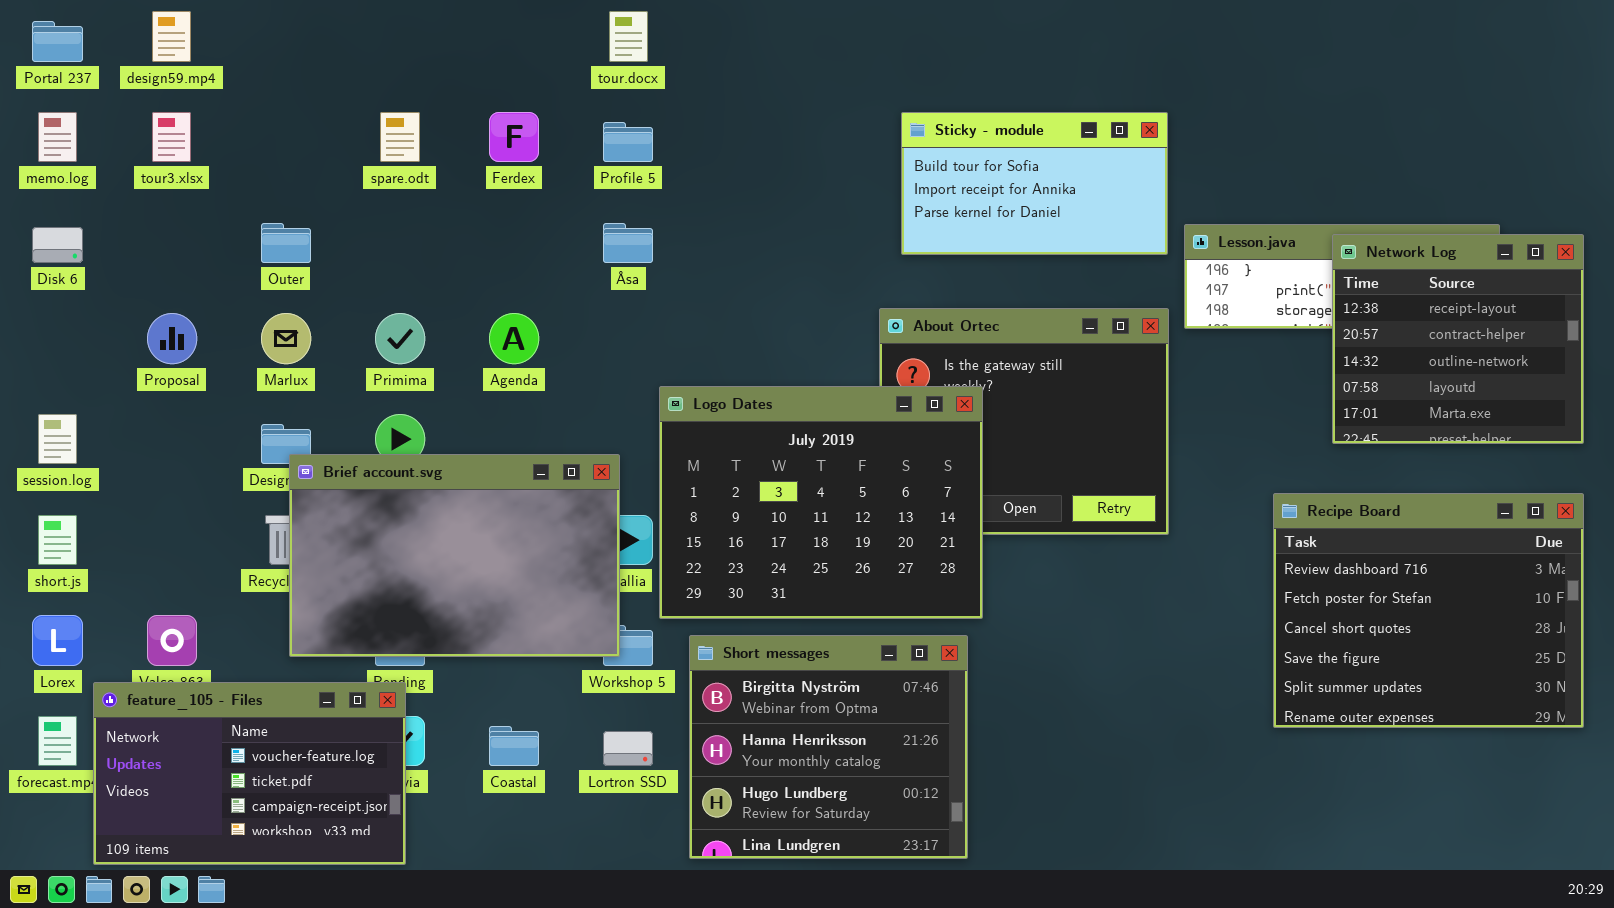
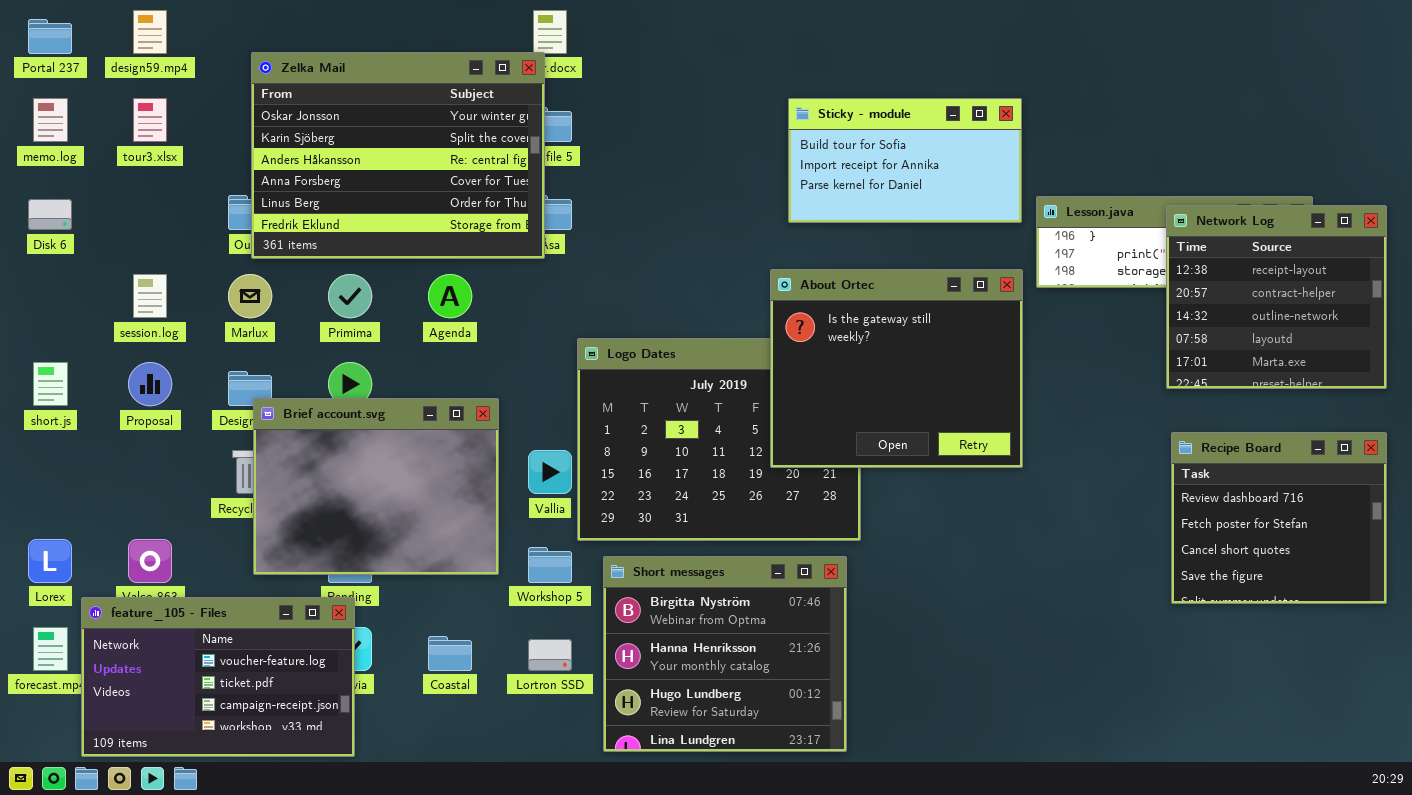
Zelka Mail: none -> [251,52,545,259], opened
About Ortec: [879,308,1169,535] -> [770,269,1023,468], raised
Proposal: [147,313,197,364] -> [128,362,172,406], moved
session.log: [38,414,77,464] -> [133,274,167,318], moved
Brief account.svg: [289,454,620,657] -> [253,398,499,575], resized
Recipe Board: [1273,493,1584,728] -> [1171,432,1387,604], resized
short.js: [38,515,77,565] -> [33,362,68,406], moved

